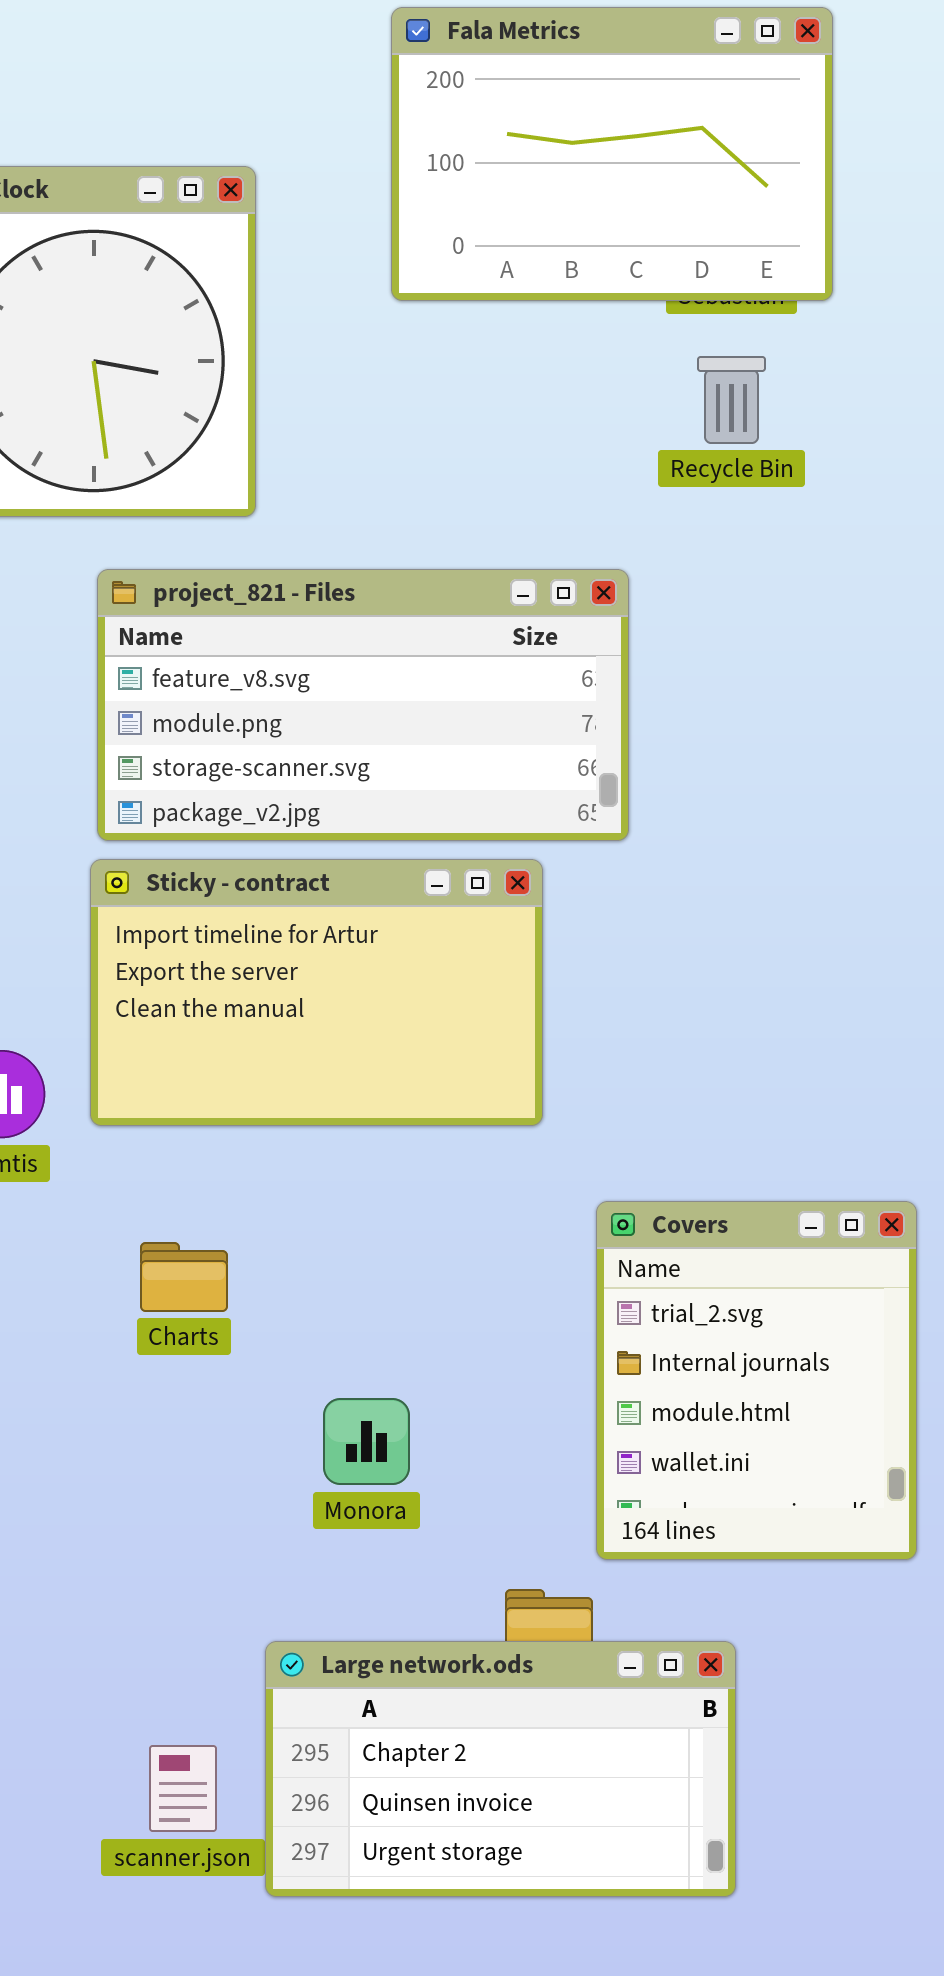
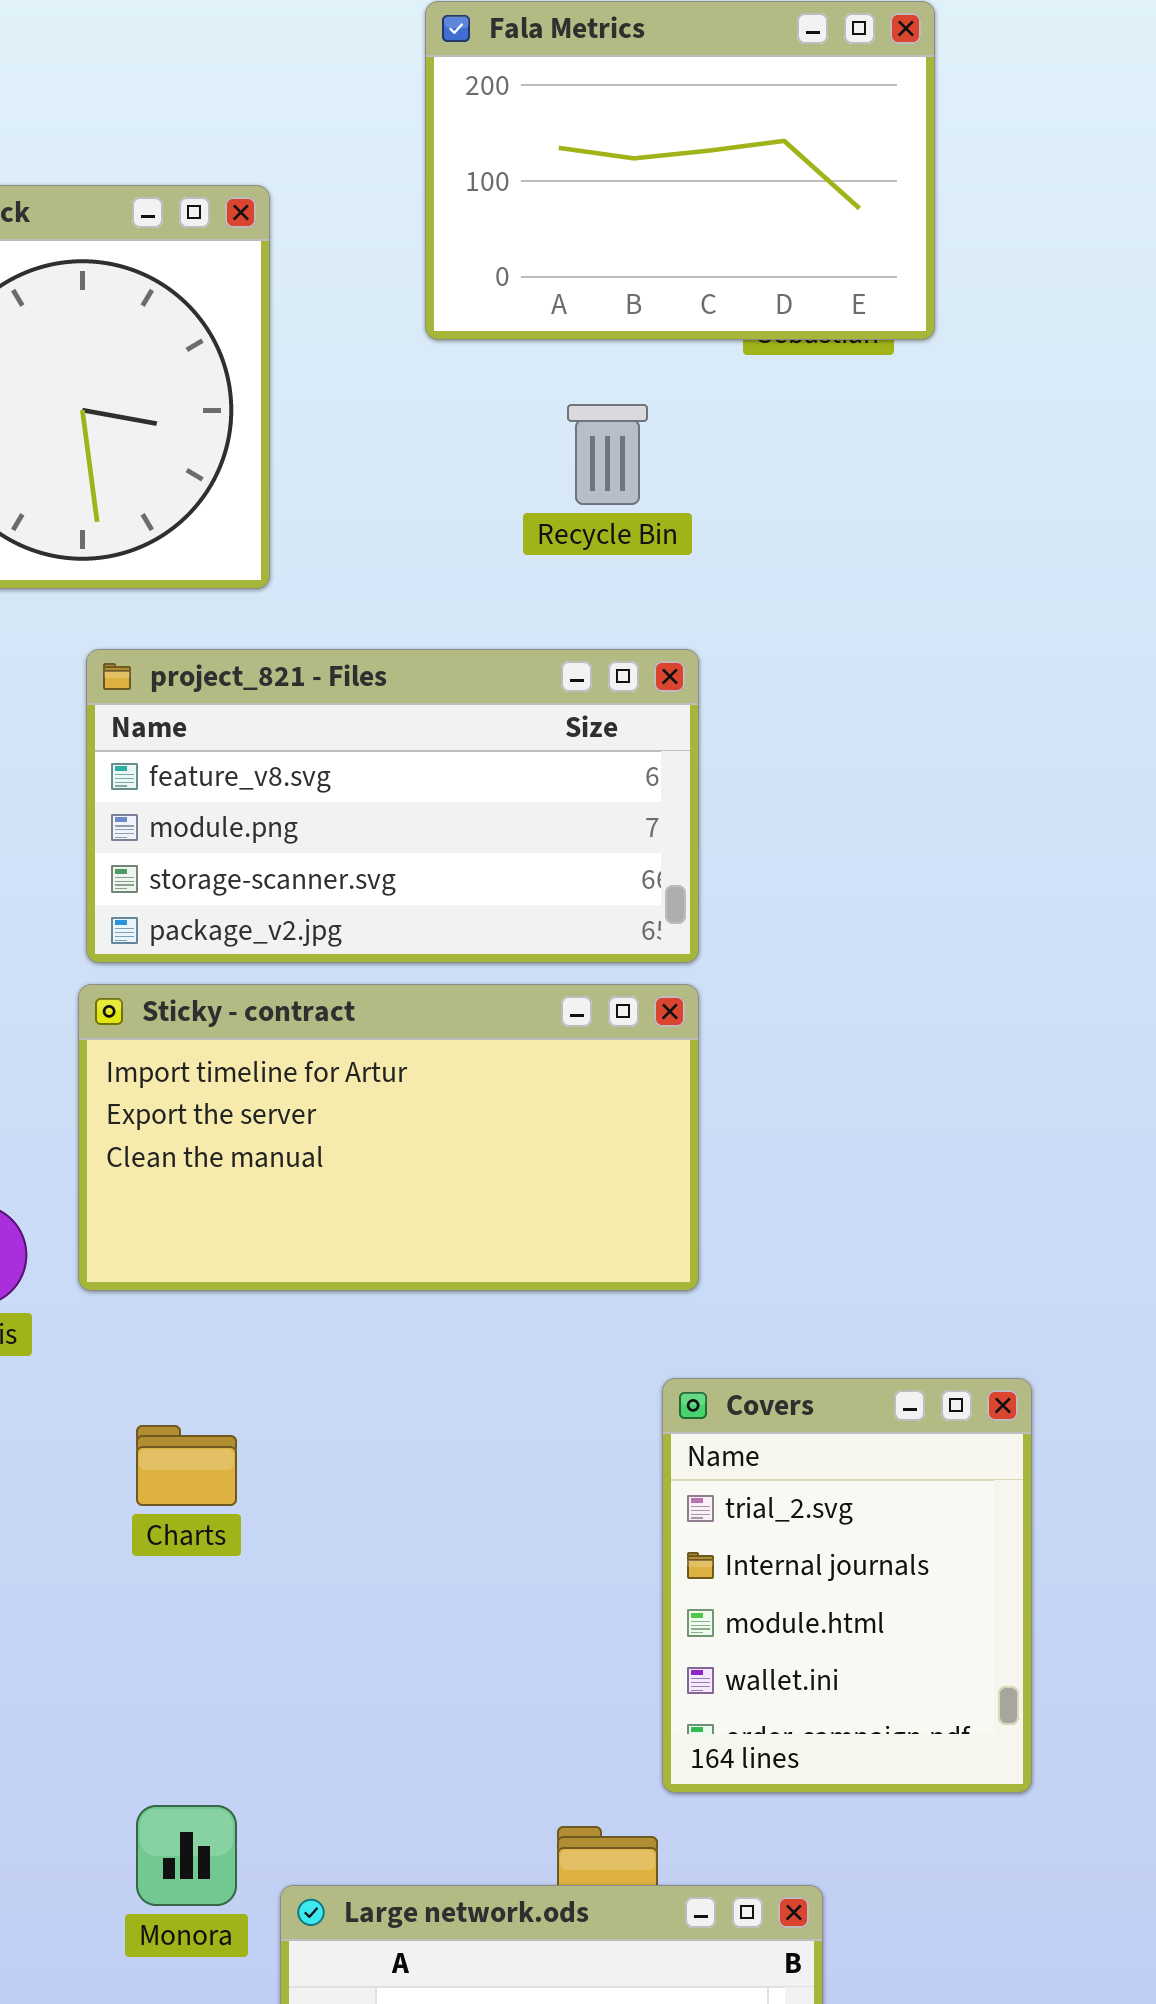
Recycle Bin: [697,356,766,444] -> [567,404,648,505], moved
Sticky - contract: [90,859,543,1126] -> [78,984,699,1291], resized
Monora: [323,1398,410,1485] -> [136,1805,237,1906], moved

